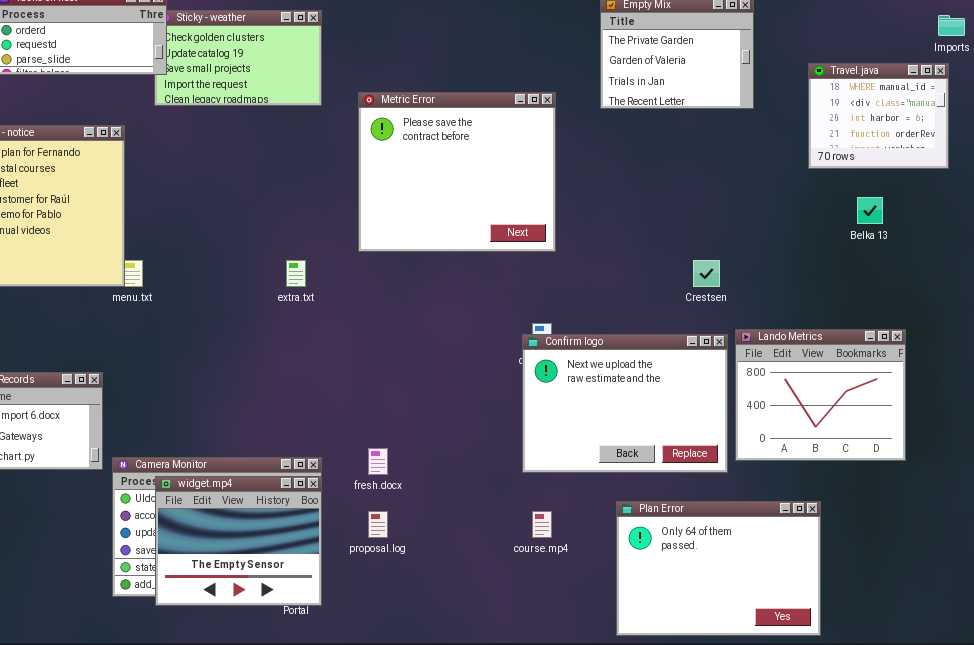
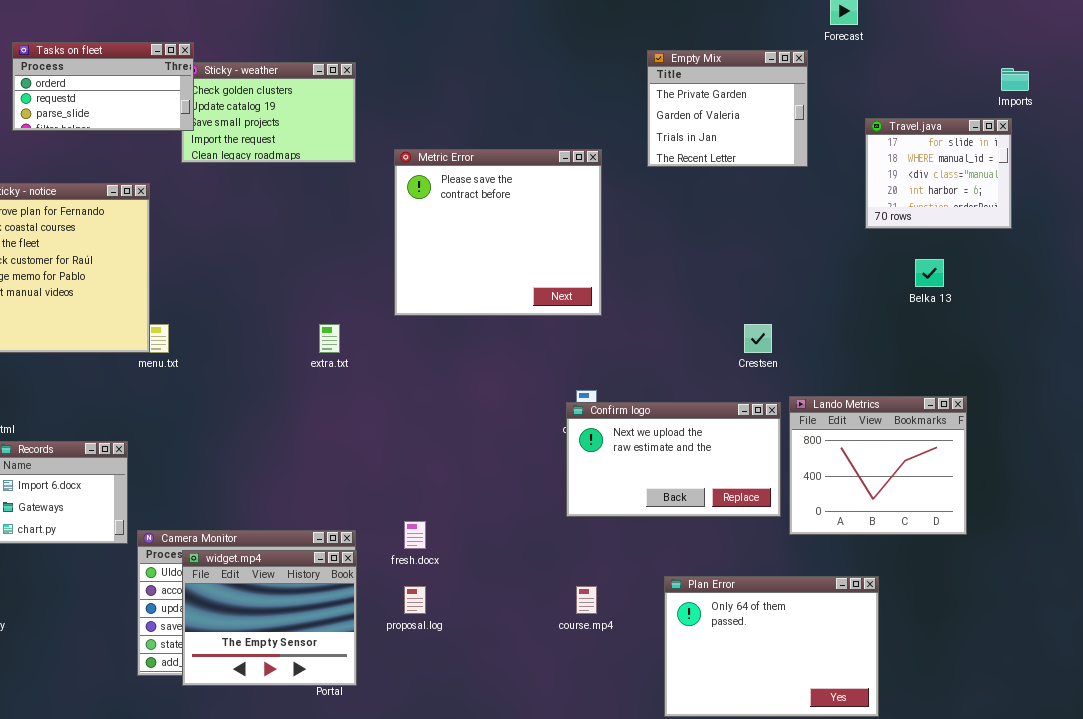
Travel.java: [808,63,949,169] -> [865,118,1012,229], scrolled up 1 row
Confirm logo: [522,334,728,473] -> [566,402,781,517], resized

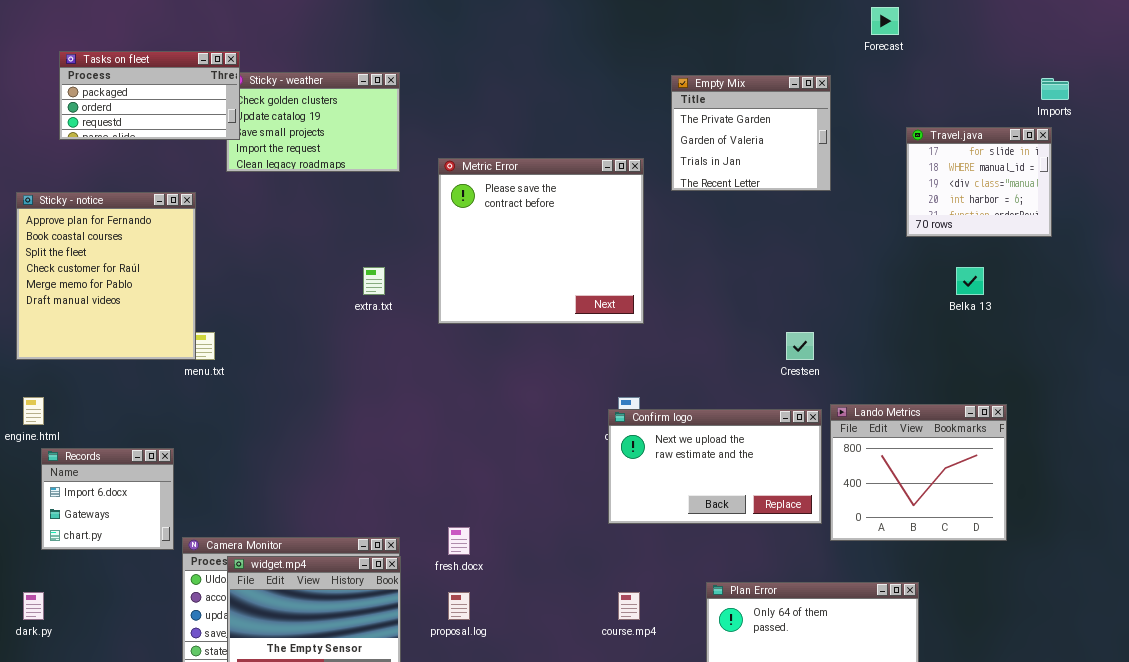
Tasks on fleet: [12,42,194,131] -> [59,51,240,140], scrolled up 1 row
Empty Mix: [647,50,808,167] -> [671,75,831,191], moved
extra.txt: [319,324,340,353] -> [363,267,385,295], moved

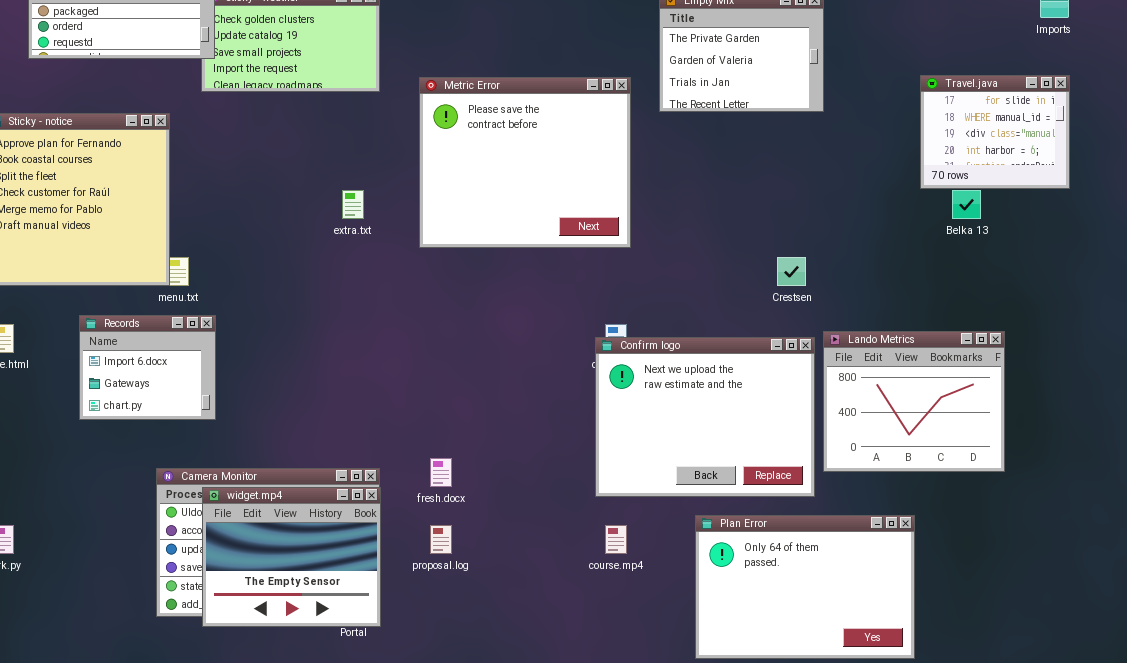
Travel.java: [906,127,1052,237] -> [920,75,1070,189], moved
Confirm logo: [608,409,822,524] -> [595,337,815,497], resized
Records: [41,448,174,550] -> [79,315,216,420], moved

